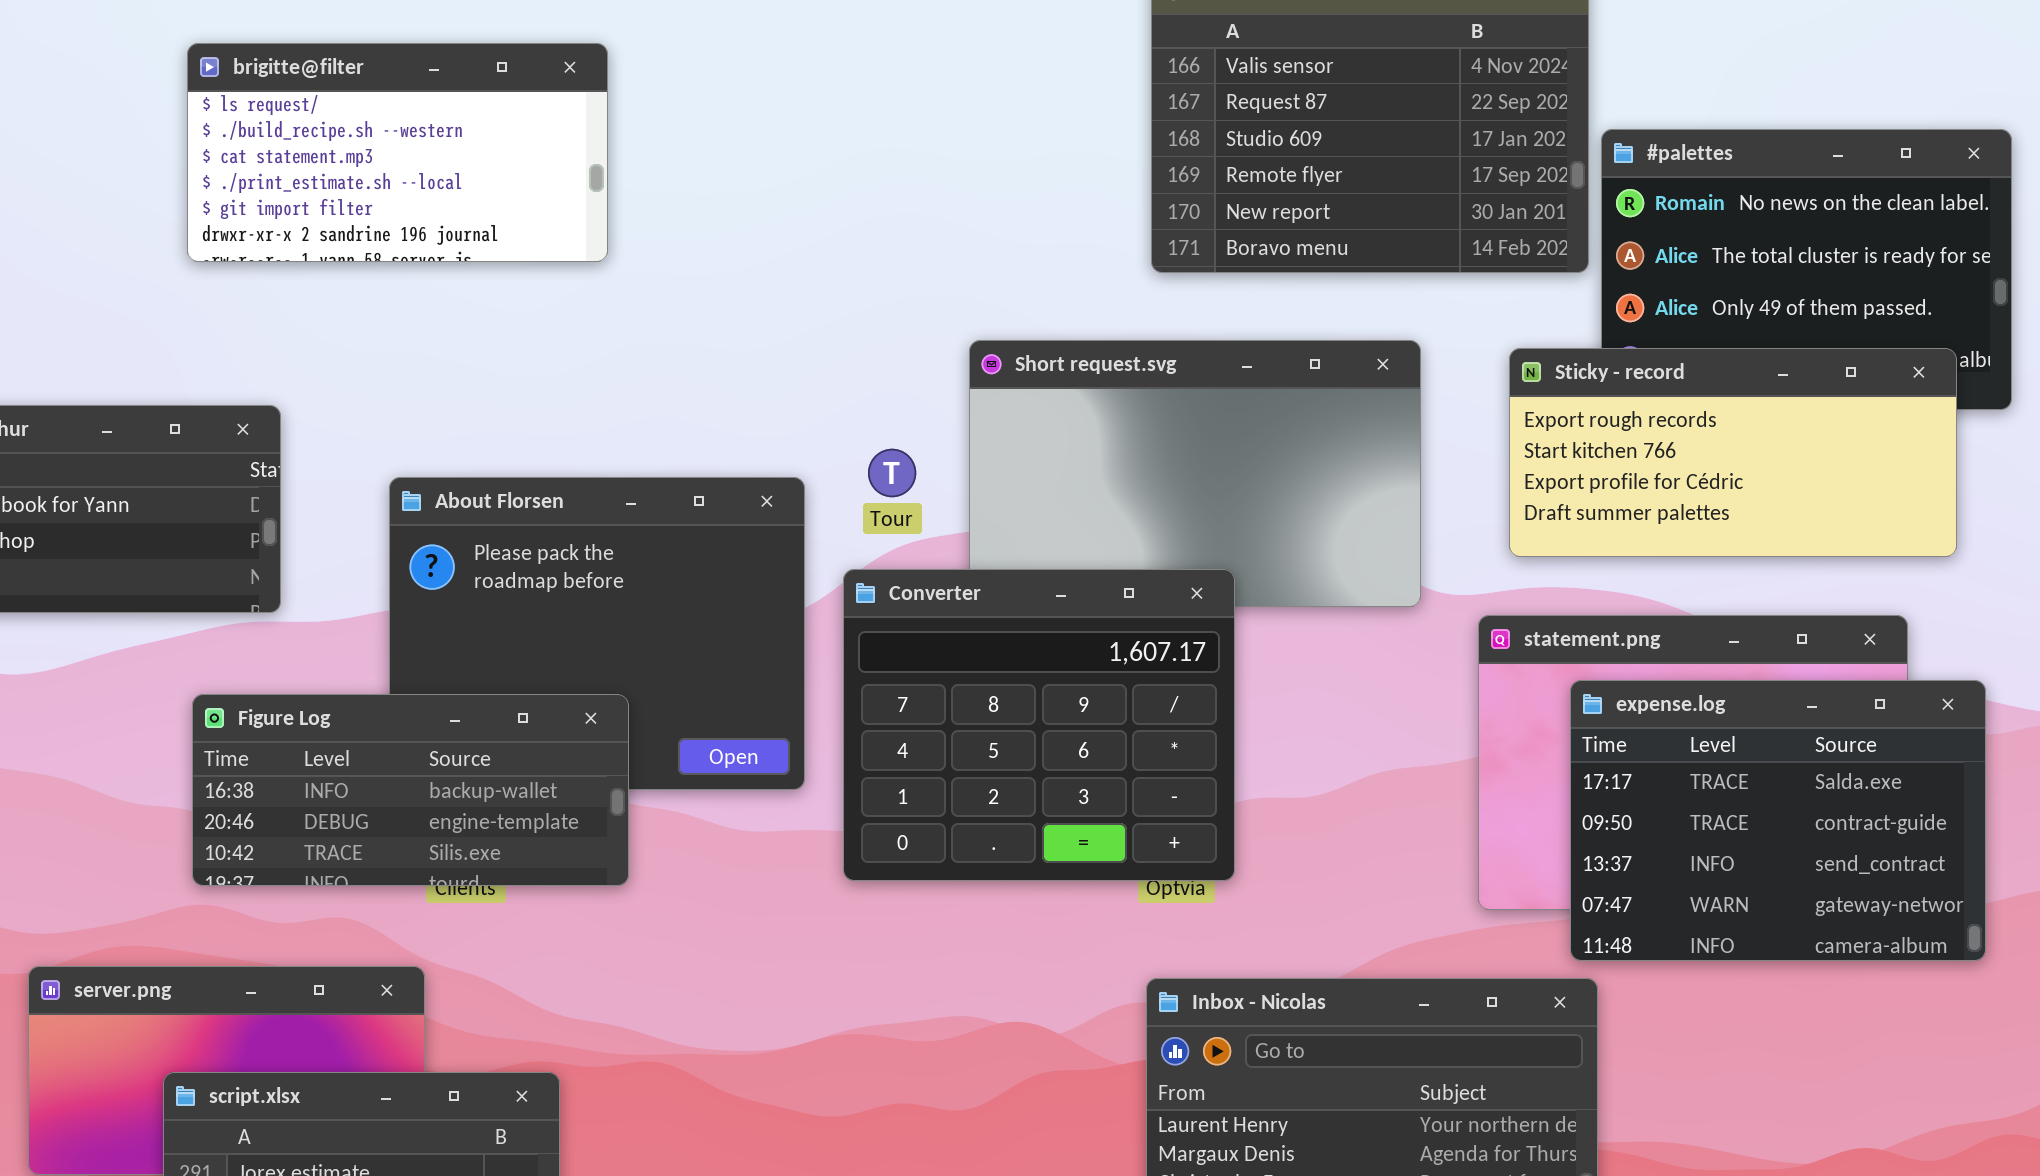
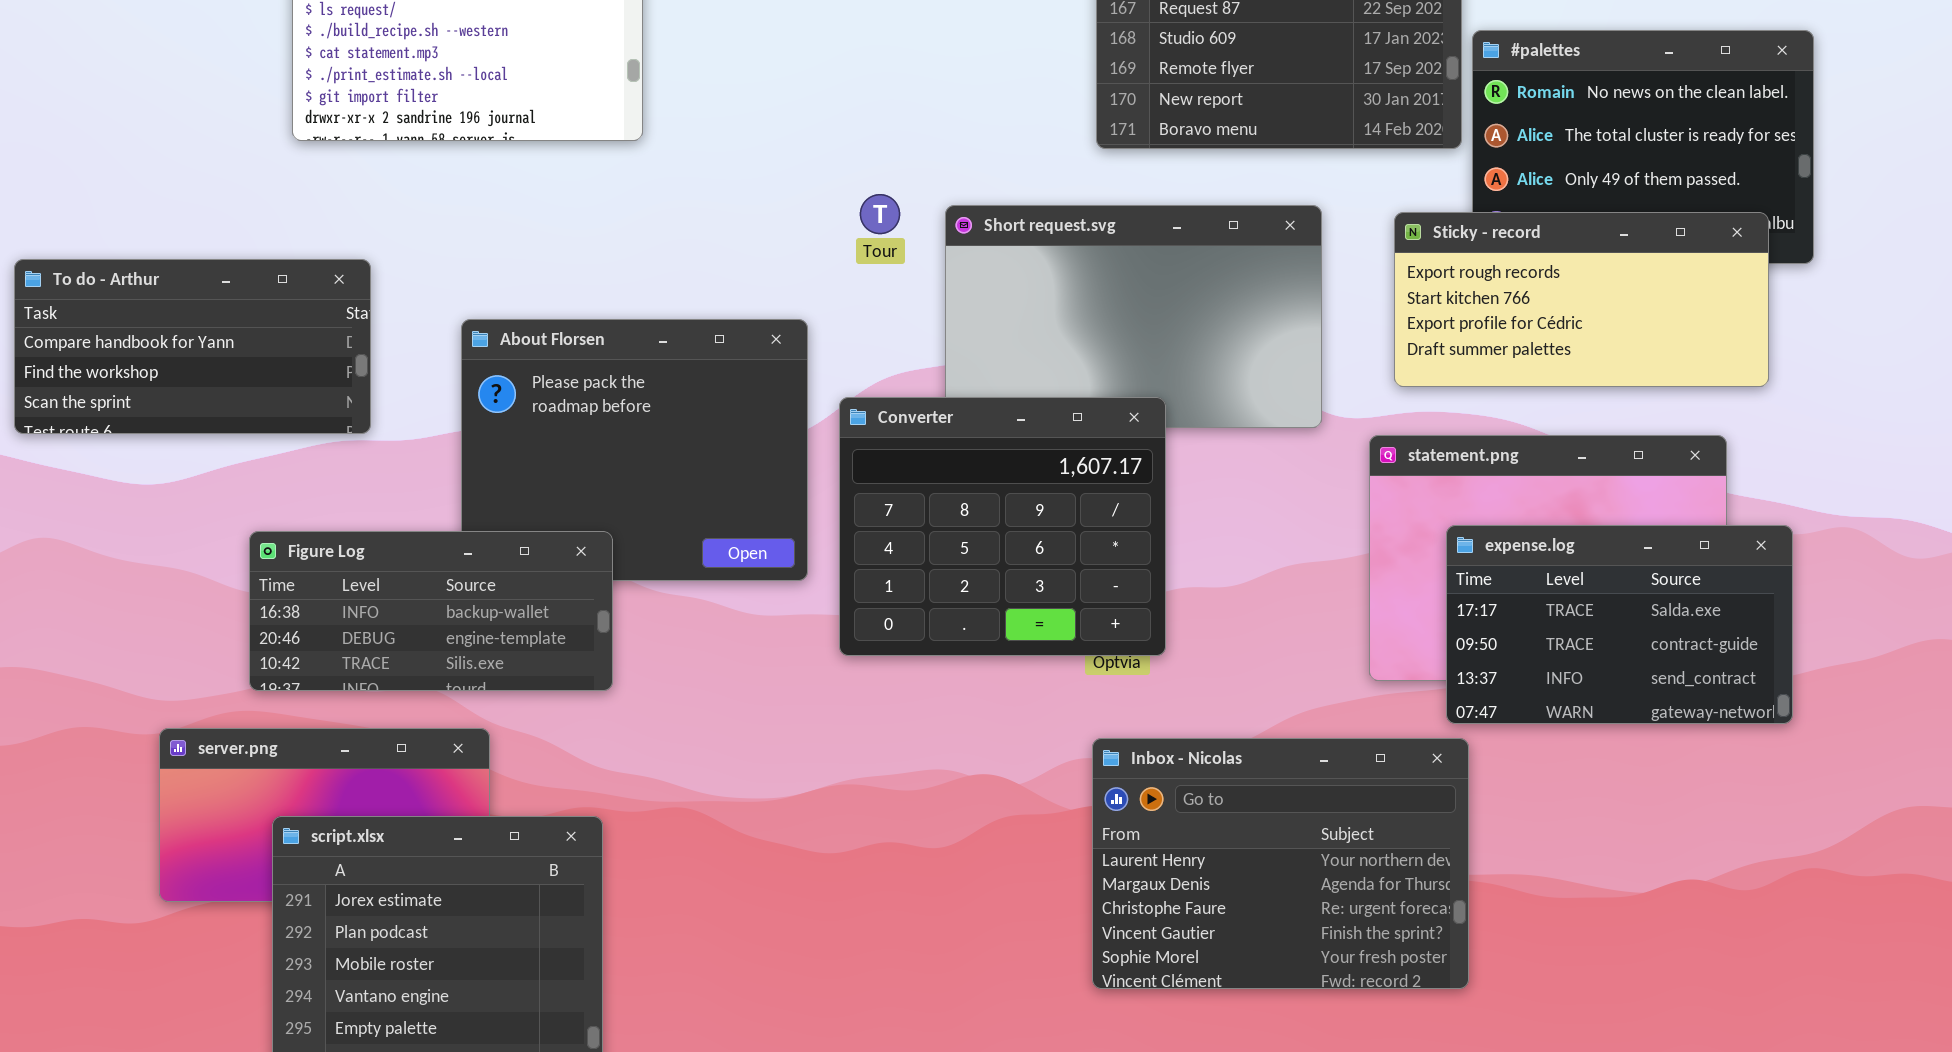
Tour: [868,449,916,497] -> [860,194,900,234], moved
expense.log: [1570,680,1986,961] -> [1446,525,1793,724], resized
Figure Log: [192,694,629,886] -> [249,531,613,691], moved

